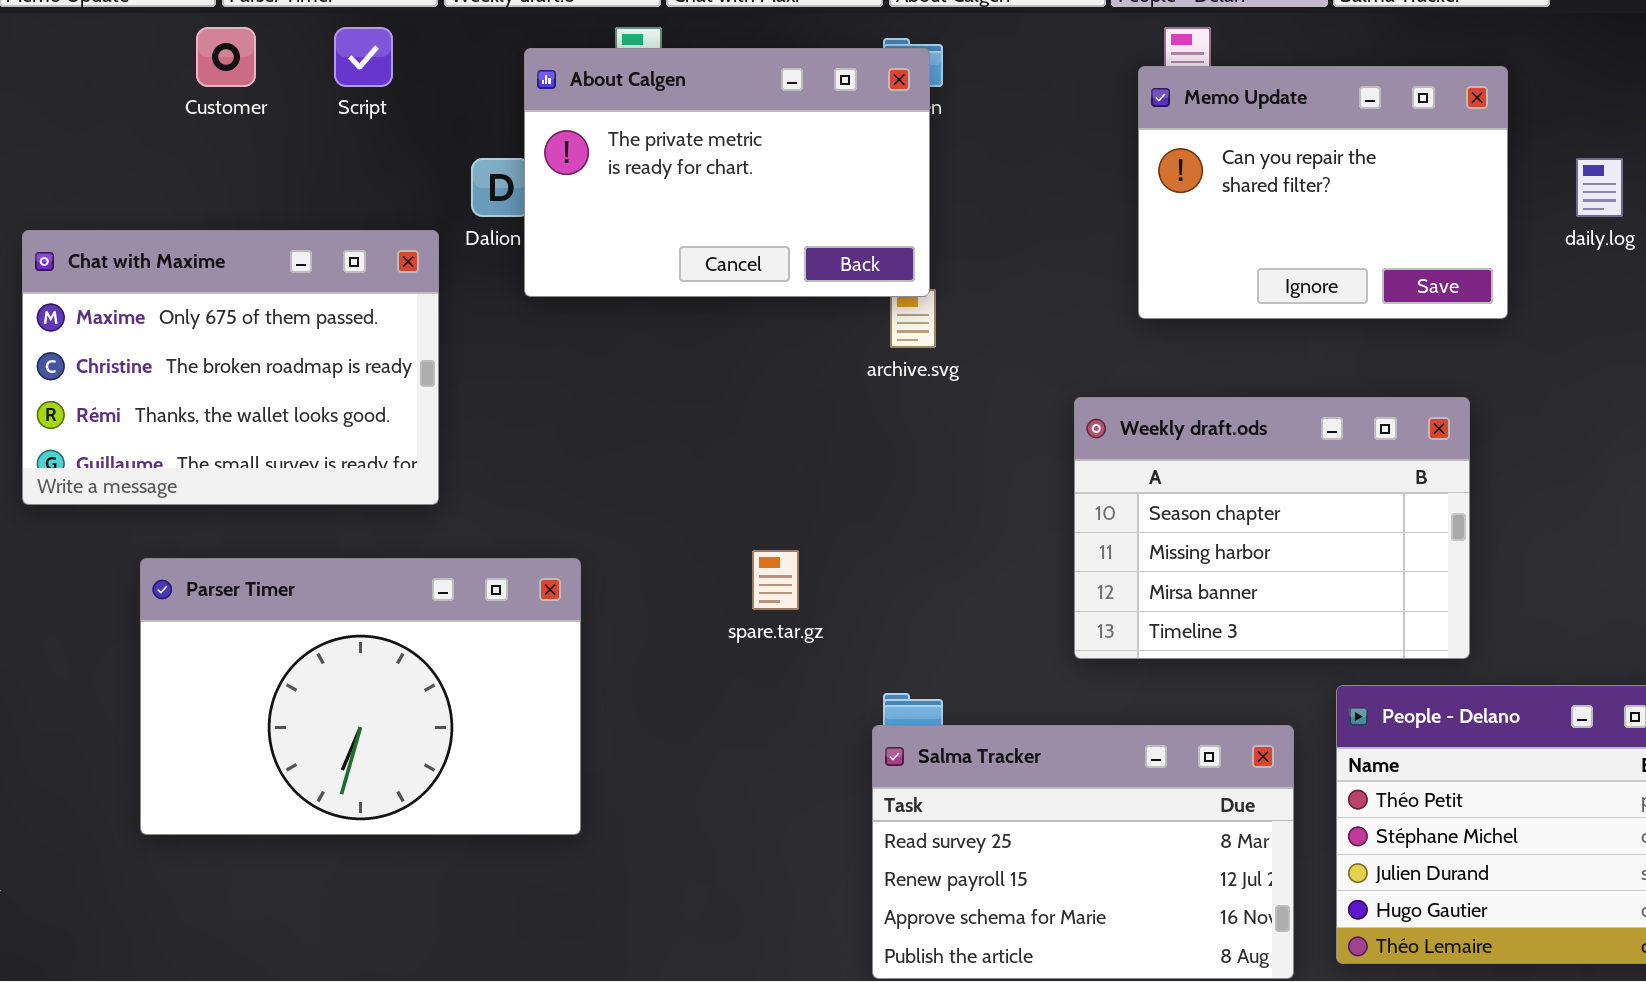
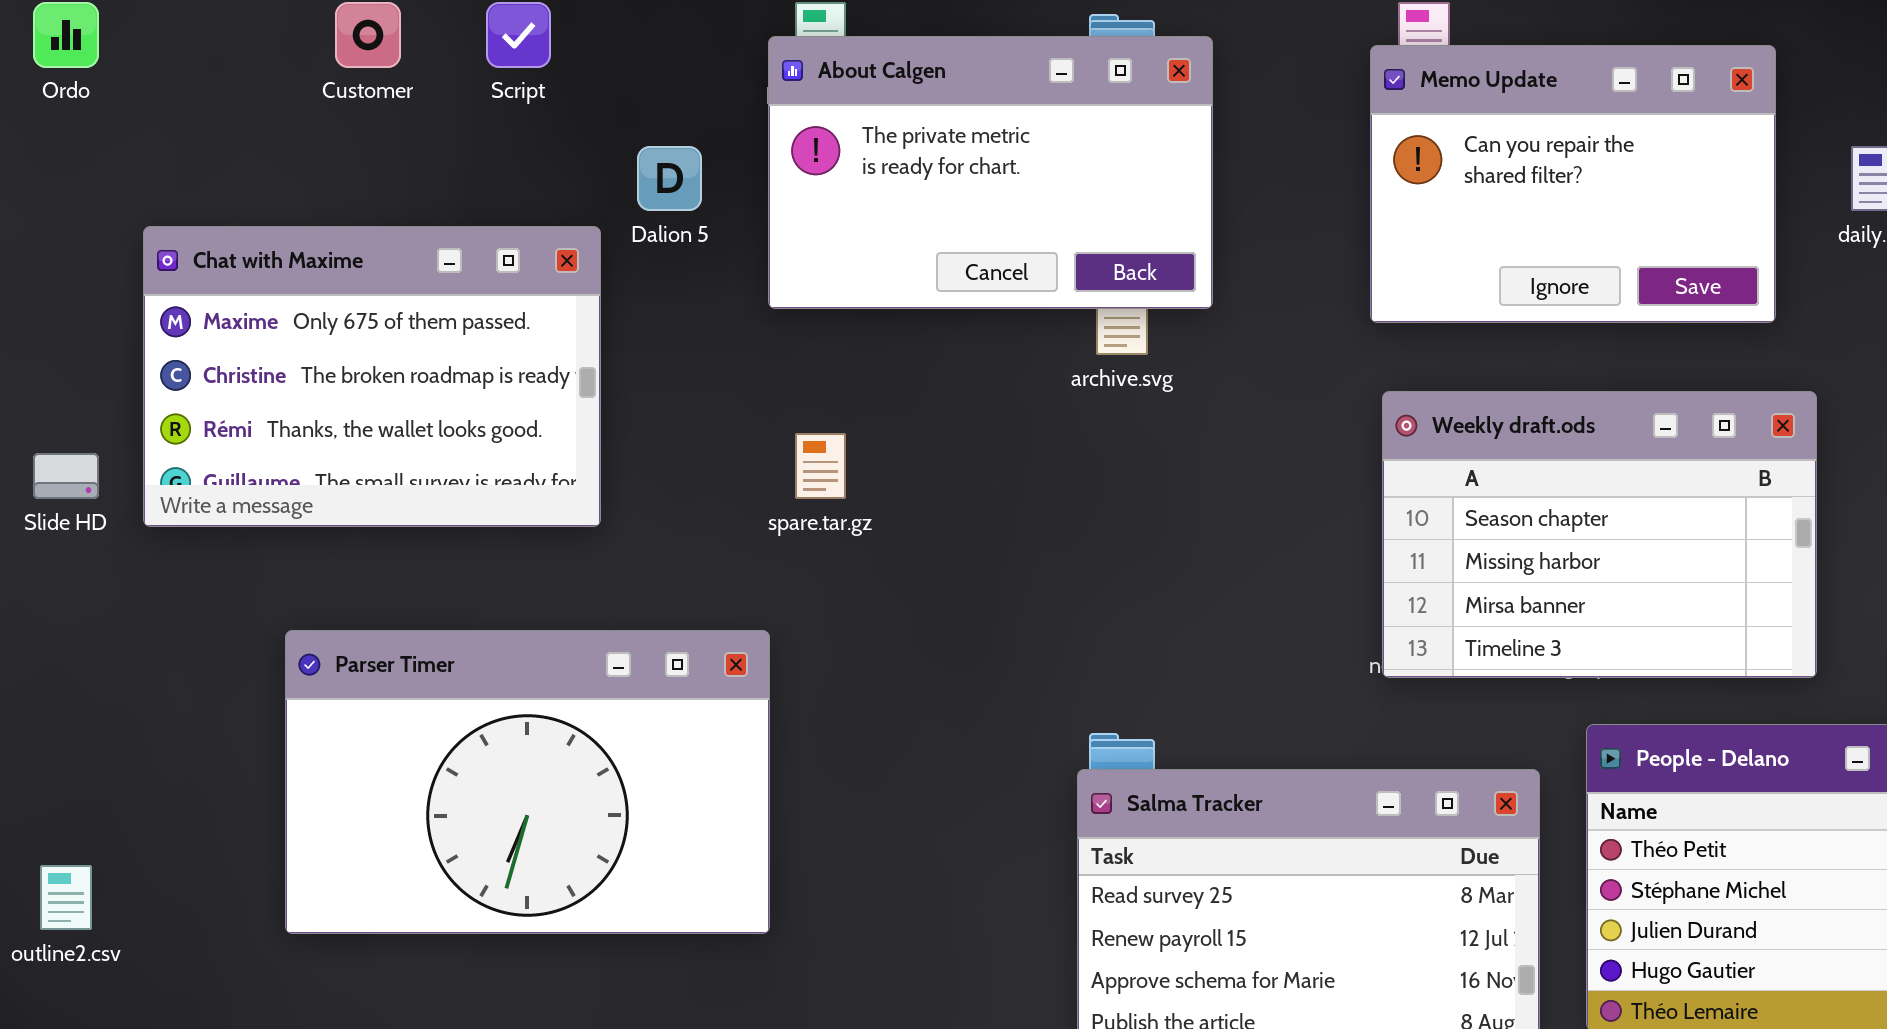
About Calgen: [524,48,930,297] -> [768,36,1213,309], moved
Weekly draft.ods: [1074,397,1470,659] -> [1382,391,1817,678], moved
spare.tar.gz: [752,550,799,610] -> [795,433,846,499], moved
Parser Timer: [140,558,581,835] -> [285,630,770,934], moved

